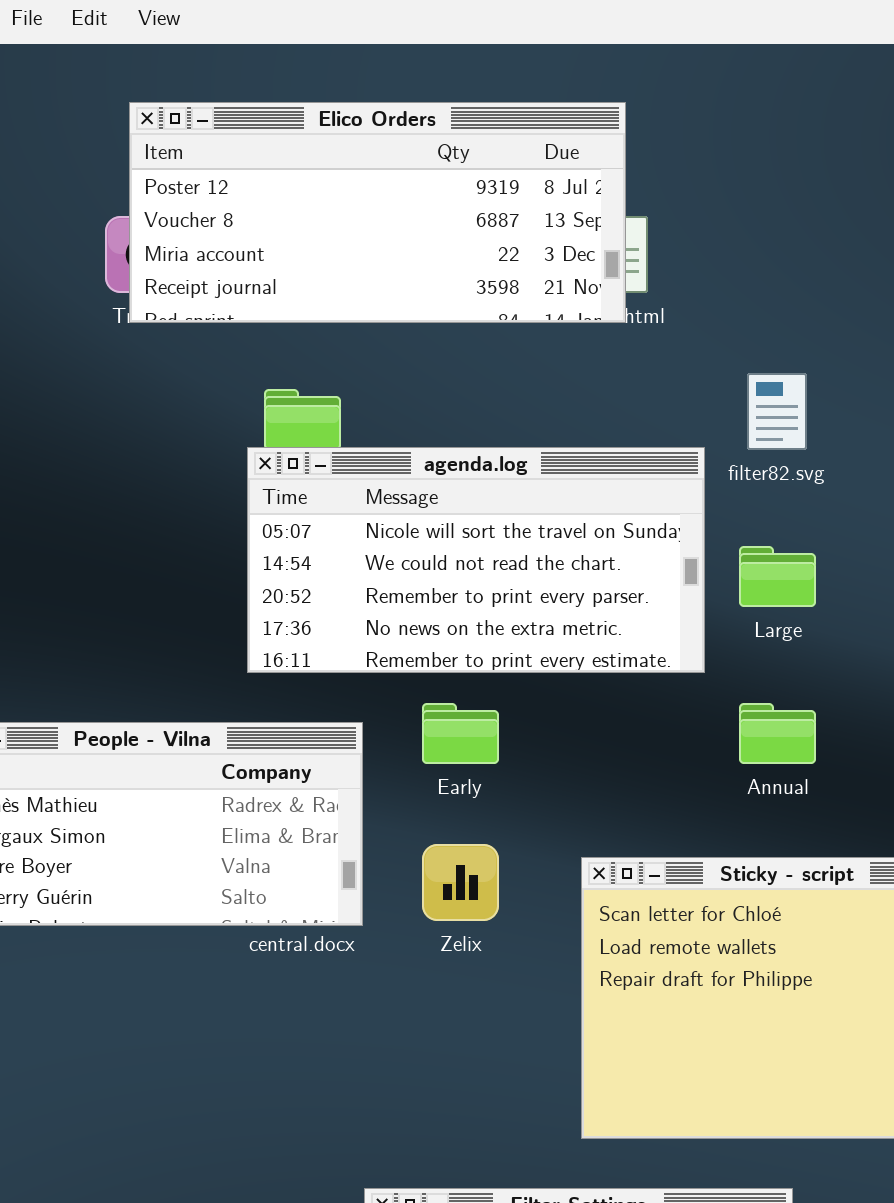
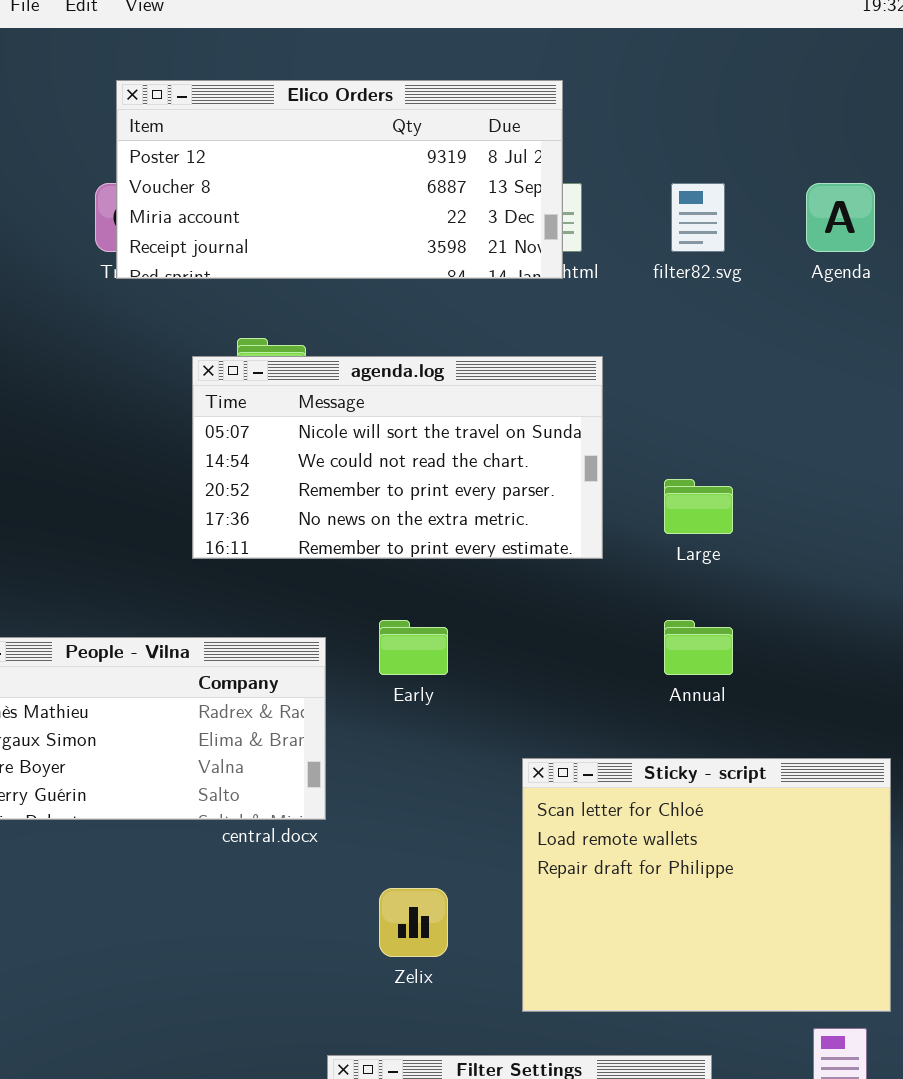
filter82.svg: [747,373,807,450] -> [671,183,725,252], moved
agenda.log: [247,447,705,673] -> [192,356,603,559], moved
Zelix: [422,844,499,921] -> [379,888,448,957], moved

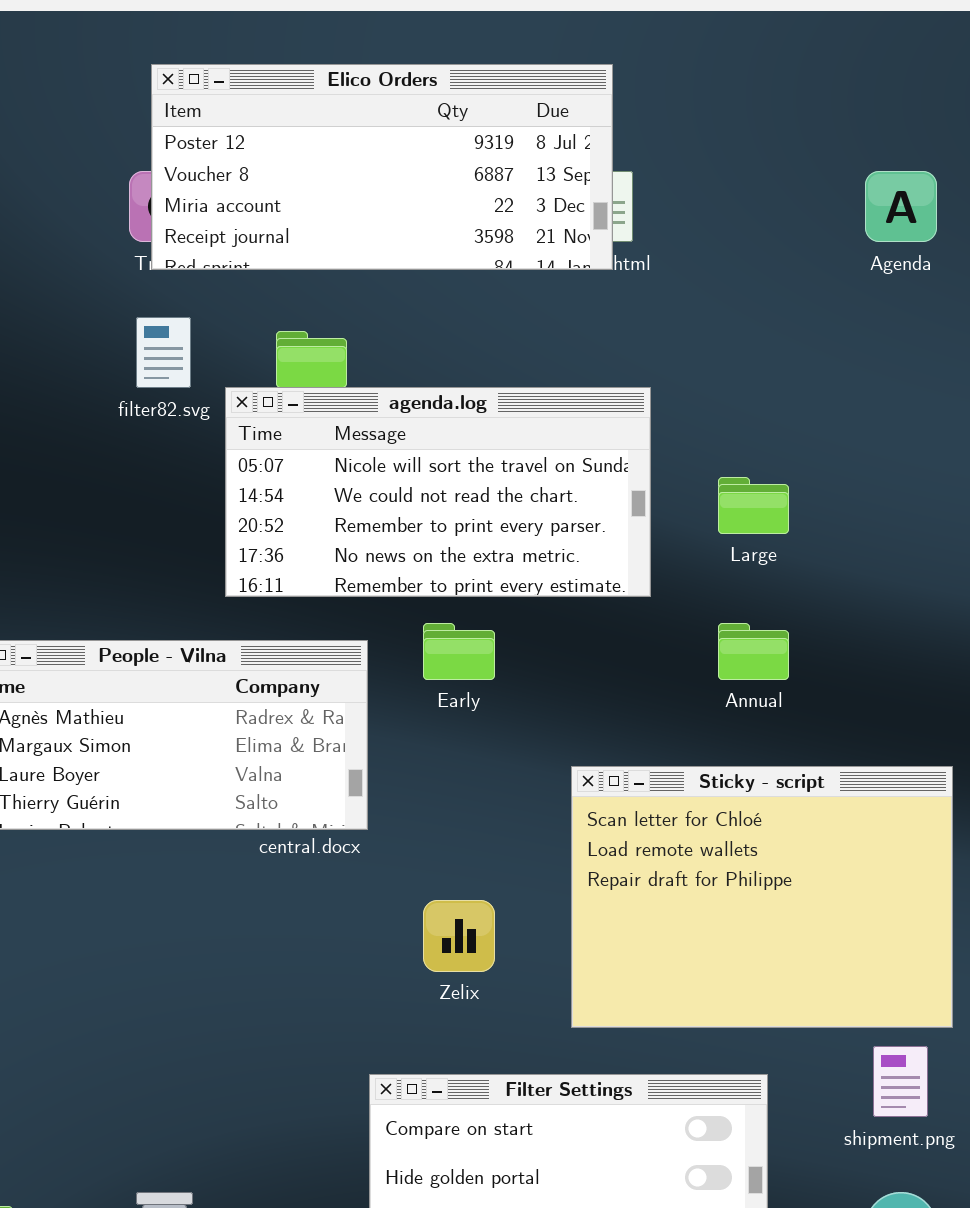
filter82.svg: [671,183,725,252] -> [136,317,191,388], moved
agenda.log: [192,356,603,559] -> [225,387,651,597], moved

